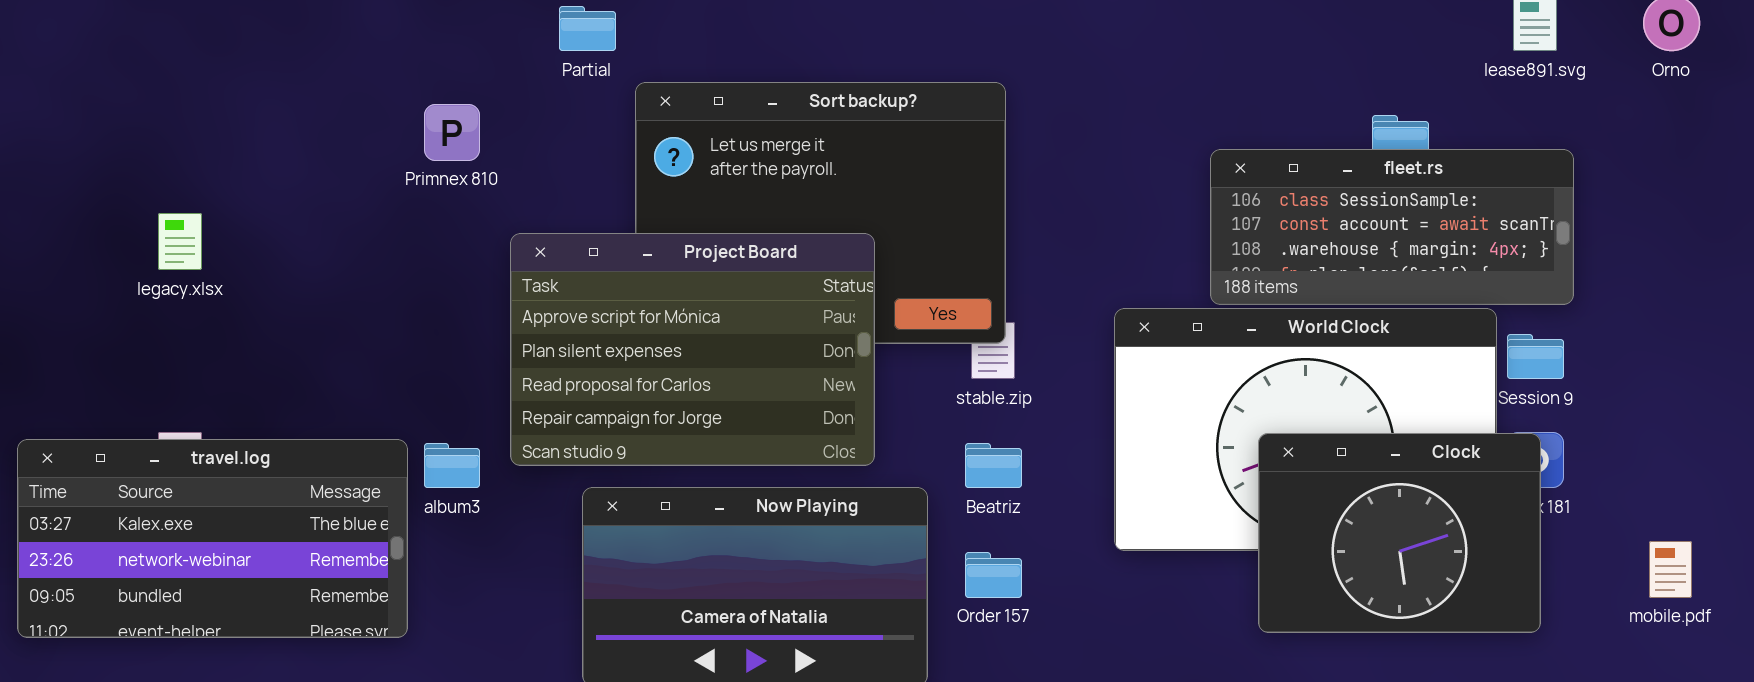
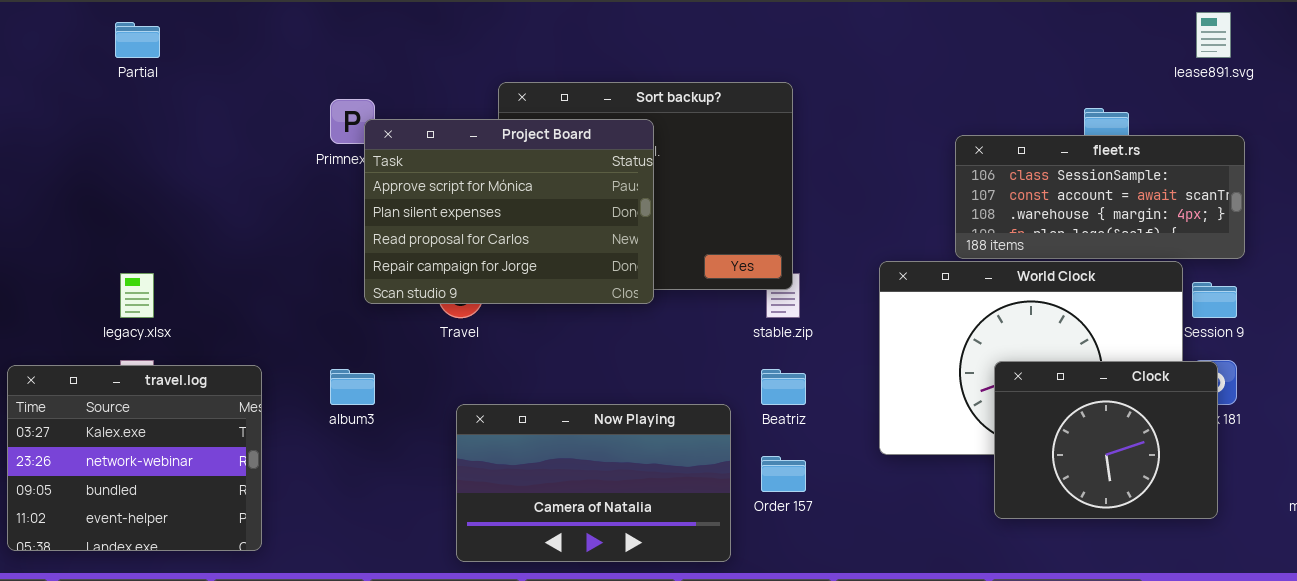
Partial: [559,6,616,51] -> [115,22,160,58], moved
legacy.xlsx: [158,213,202,270] -> [120,273,154,318], moved
Project Board: [510,233,875,466] -> [364,119,654,304], moved
travel.log: [17,439,408,638] -> [7,365,262,551], resized

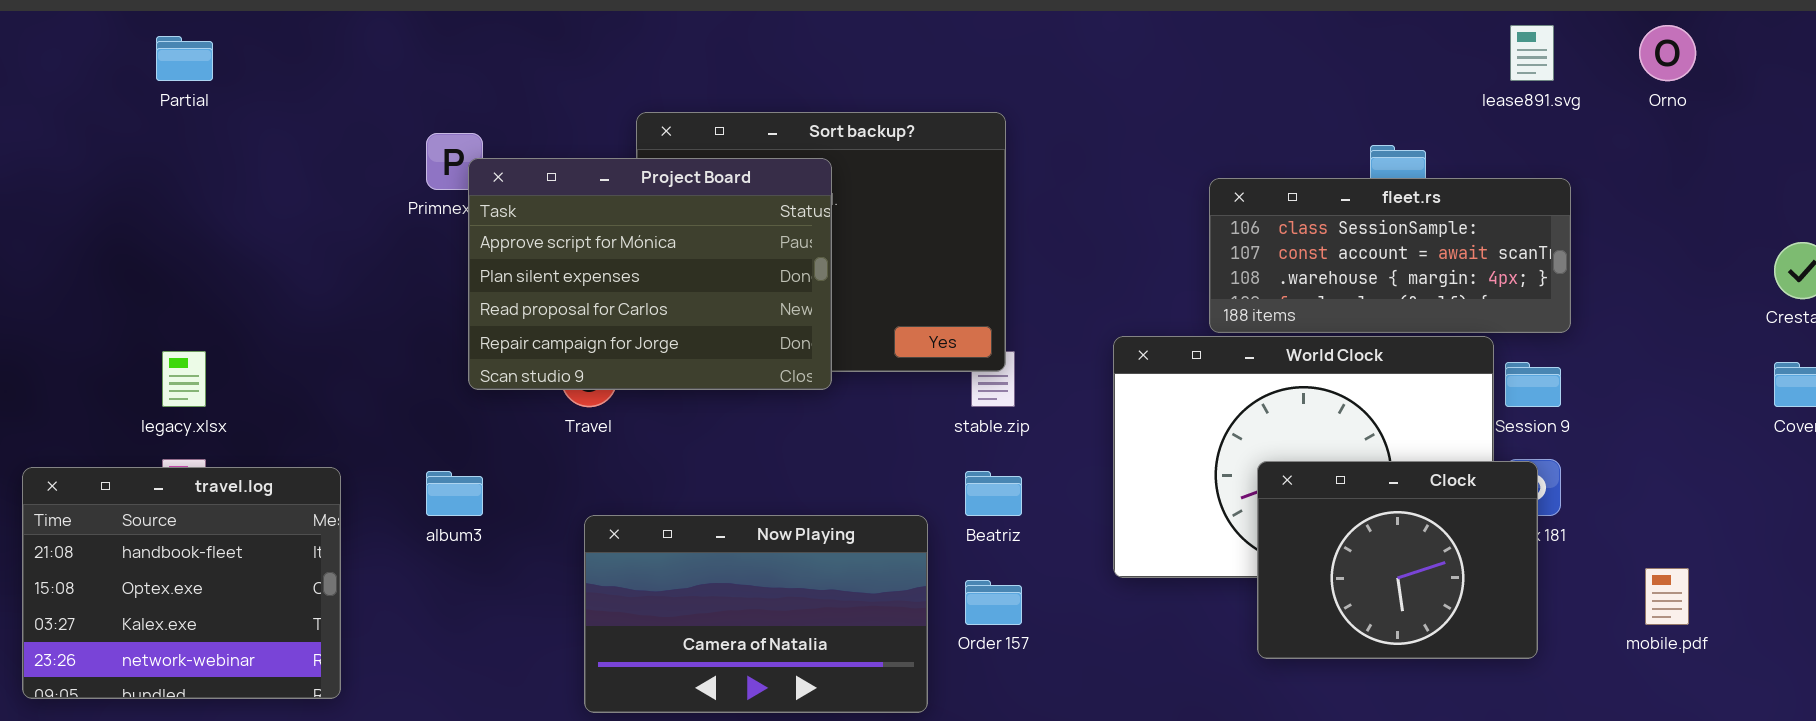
travel.log: [7,365,262,551] -> [22,467,341,699], scrolled up 2 rows

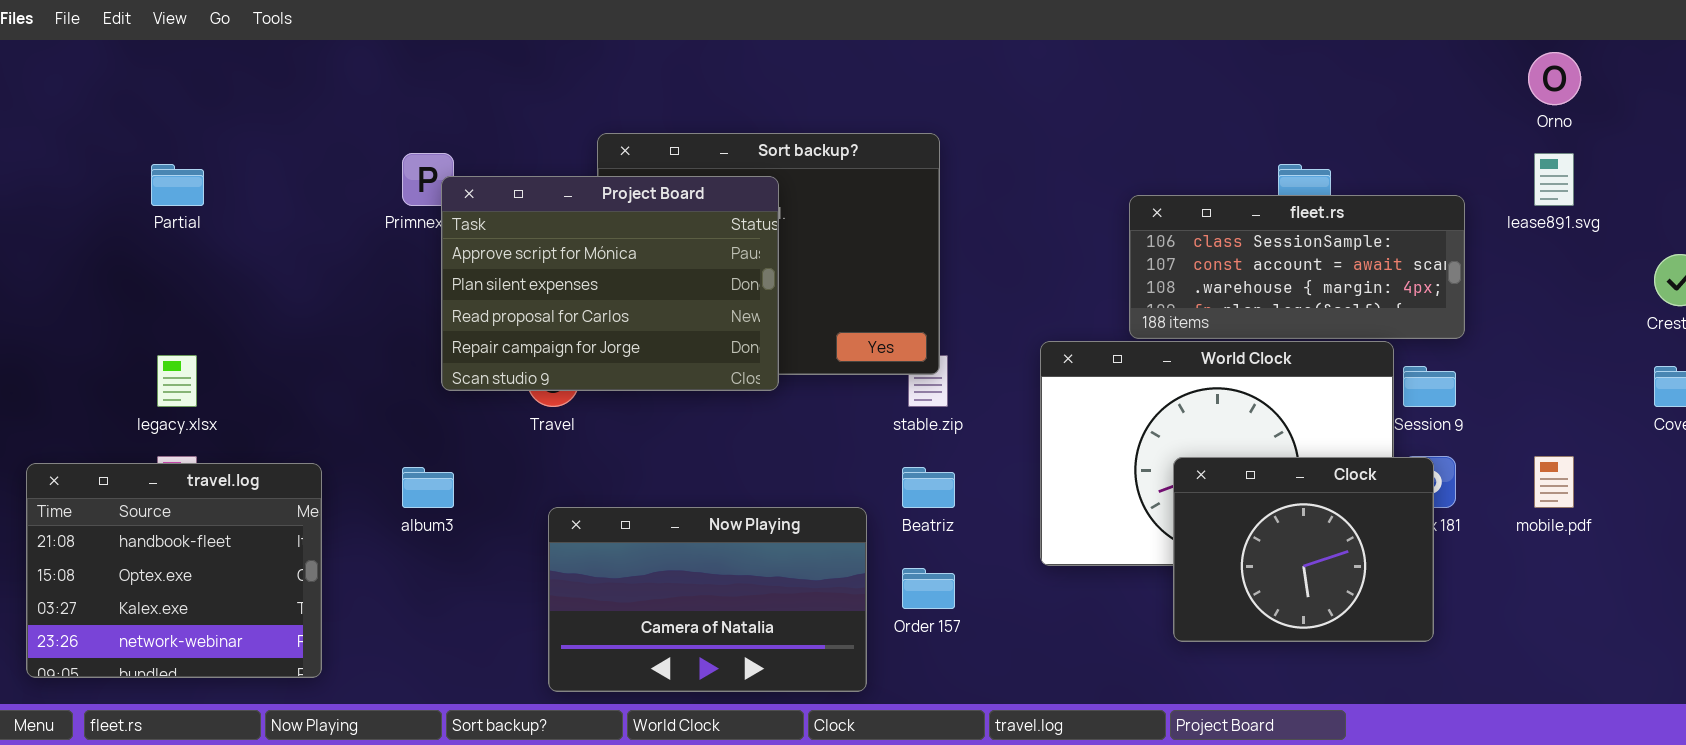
lease891.svg: [1510,25,1554,81] -> [1534,153,1574,206], moved
Partial: [156,36,213,81] -> [151,164,204,206], moved
mobile.pdf: [1645,568,1689,625] -> [1534,456,1574,508], moved

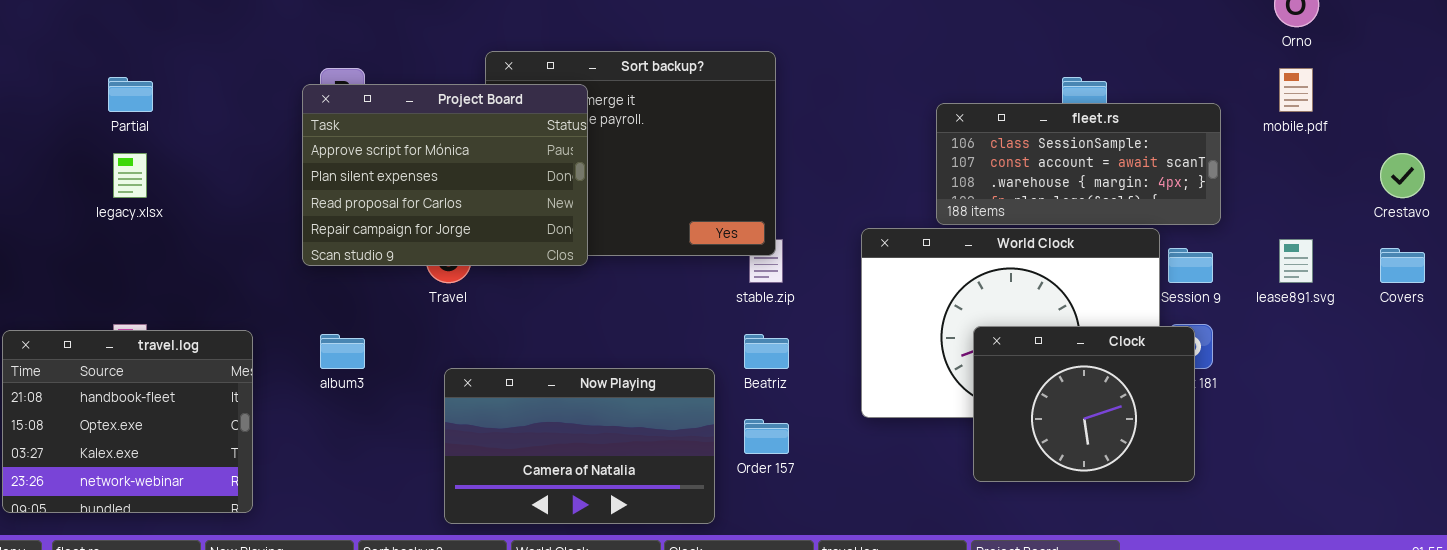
lease891.svg: [1534,153,1574,206] -> [1279,239,1313,283], moved
Project Board: [441,176,779,391] -> [302,84,588,266], moved
legacy.xlsx: [157,355,197,407] -> [113,153,147,198], moved
mobile.pdf: [1534,456,1574,508] -> [1279,68,1313,112], moved

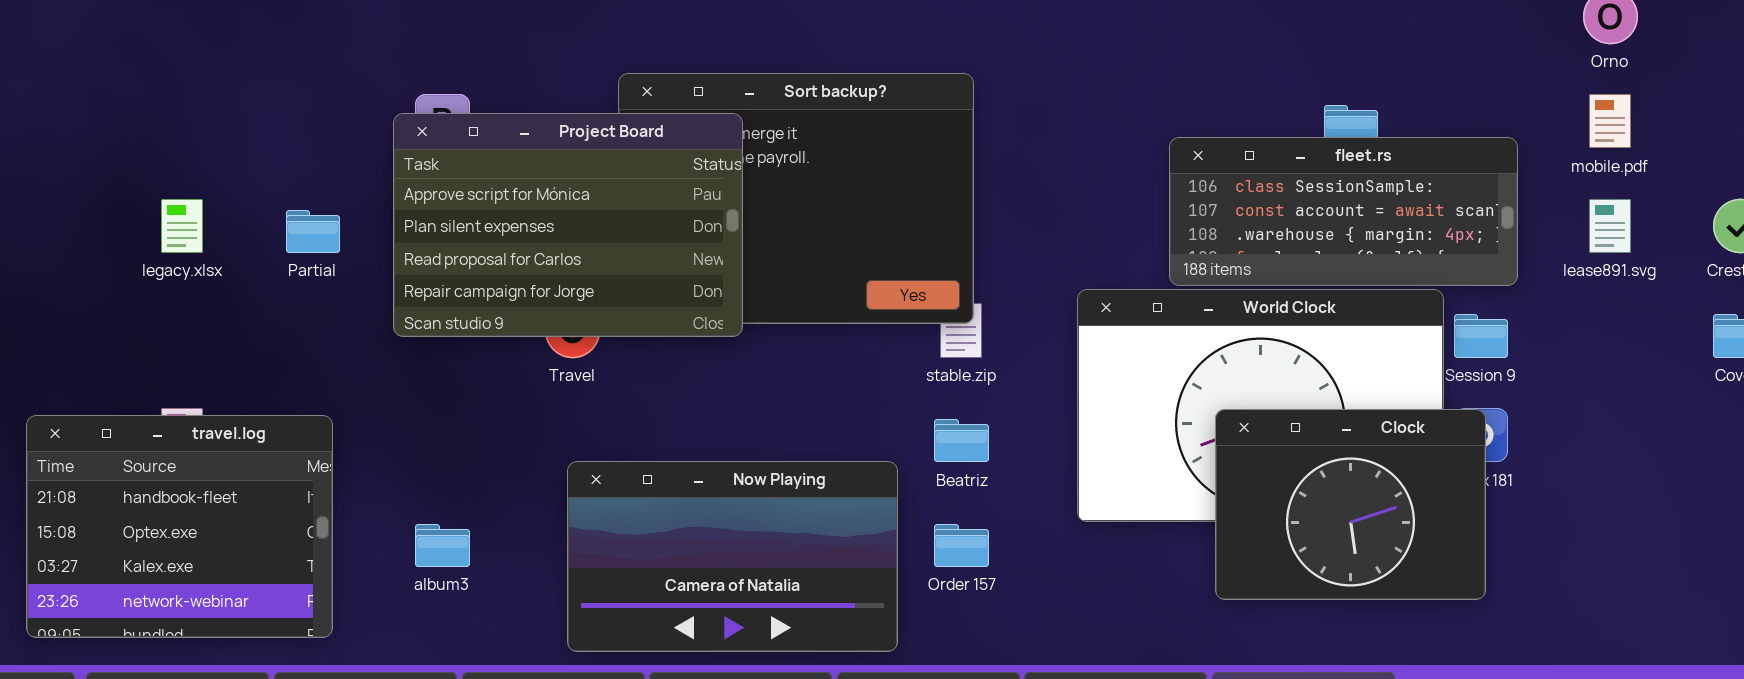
Partial: [108,77,153,112] -> [286,210,340,253], moved
lease891.svg: [1279,239,1313,283] -> [1589,199,1631,253], moved
album3: [320,334,365,369] -> [415,524,470,567], moved

